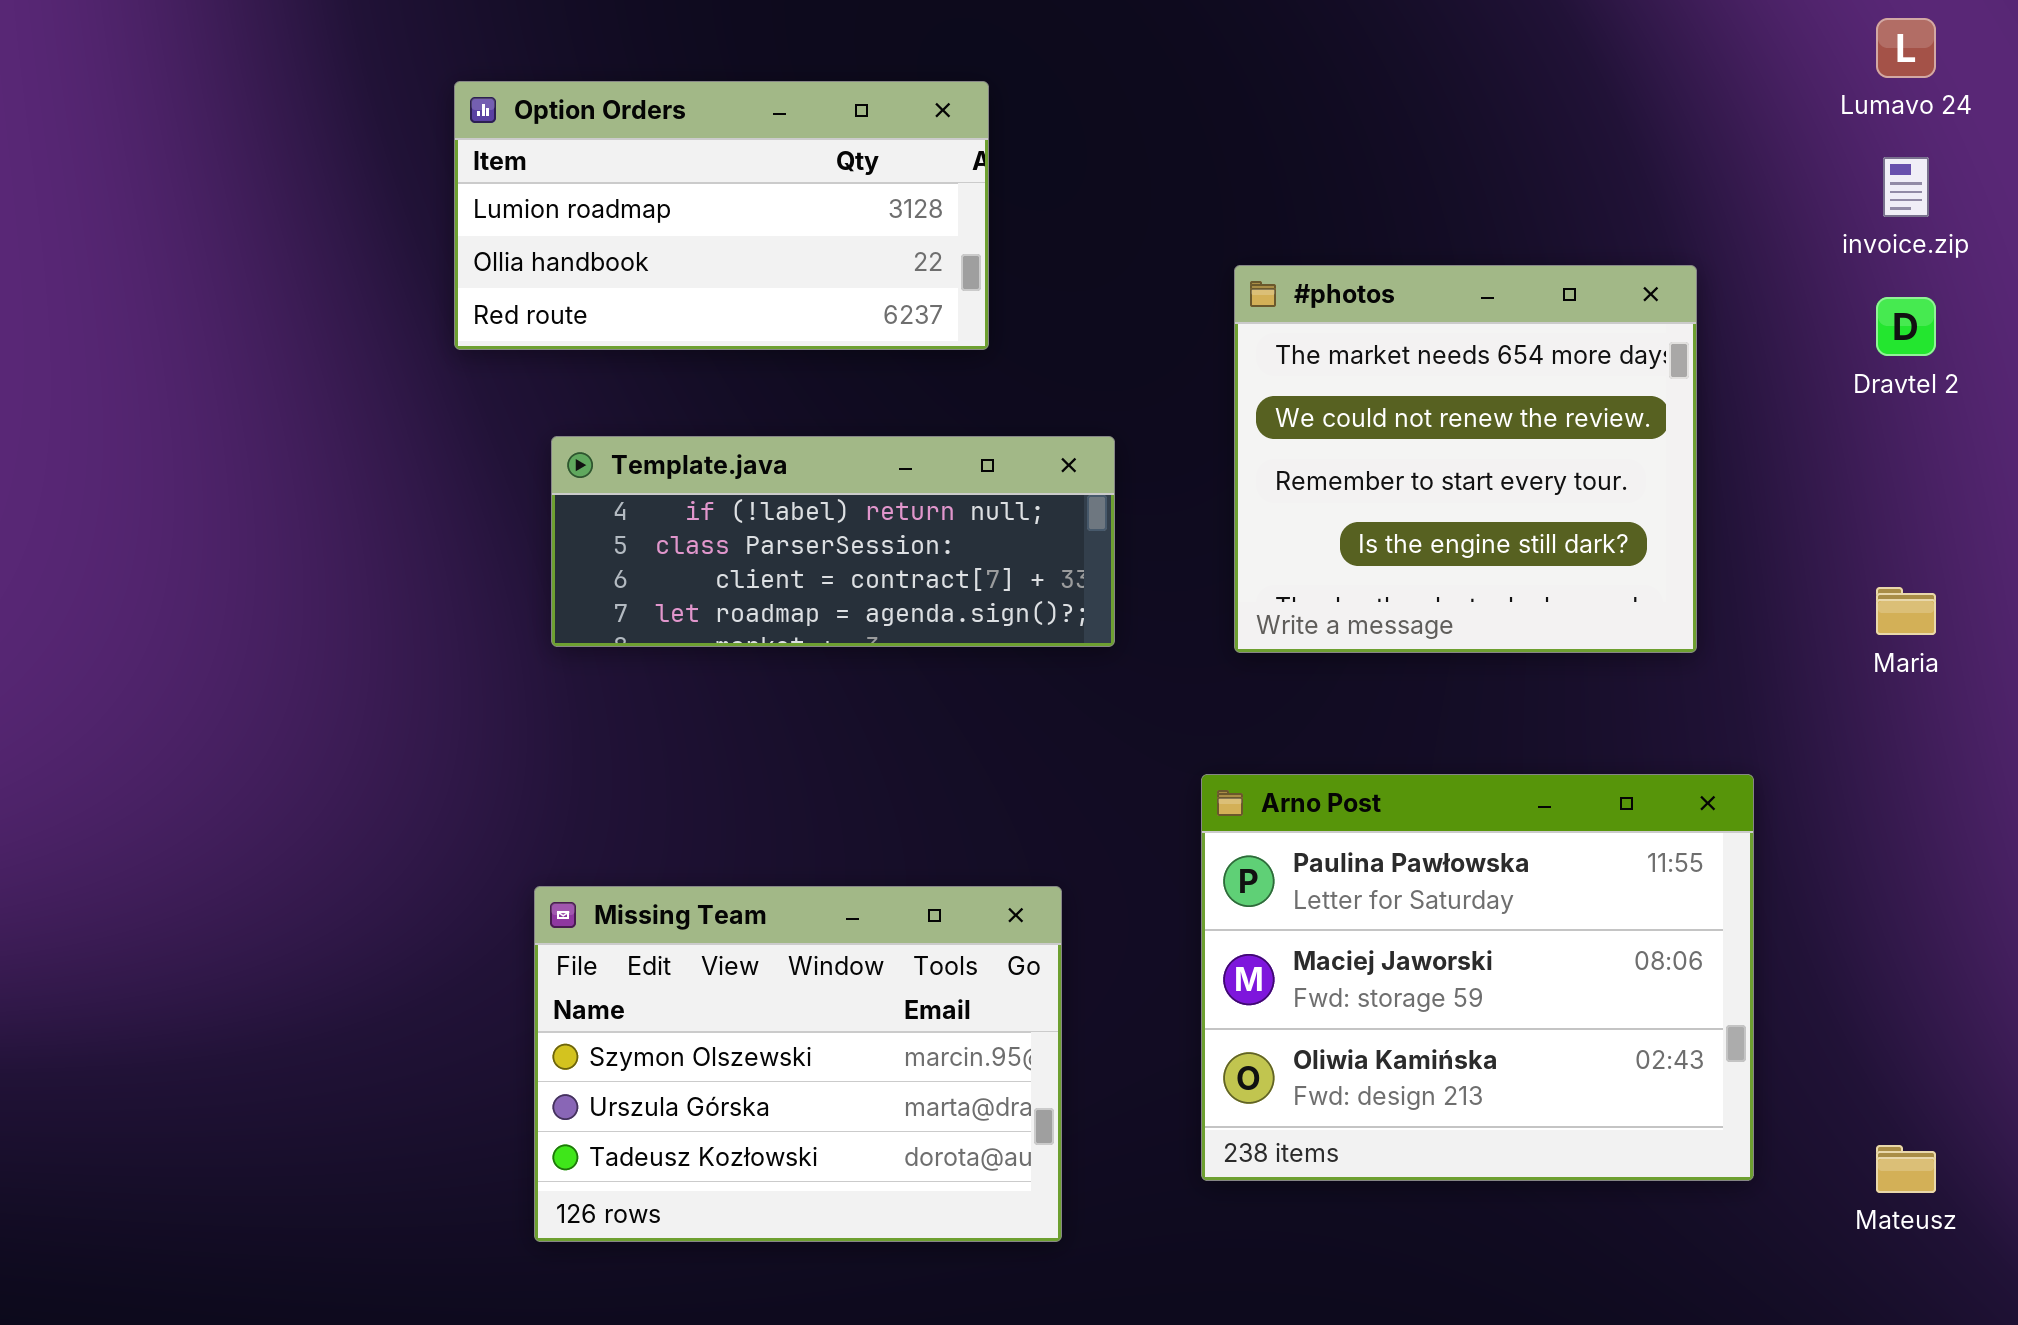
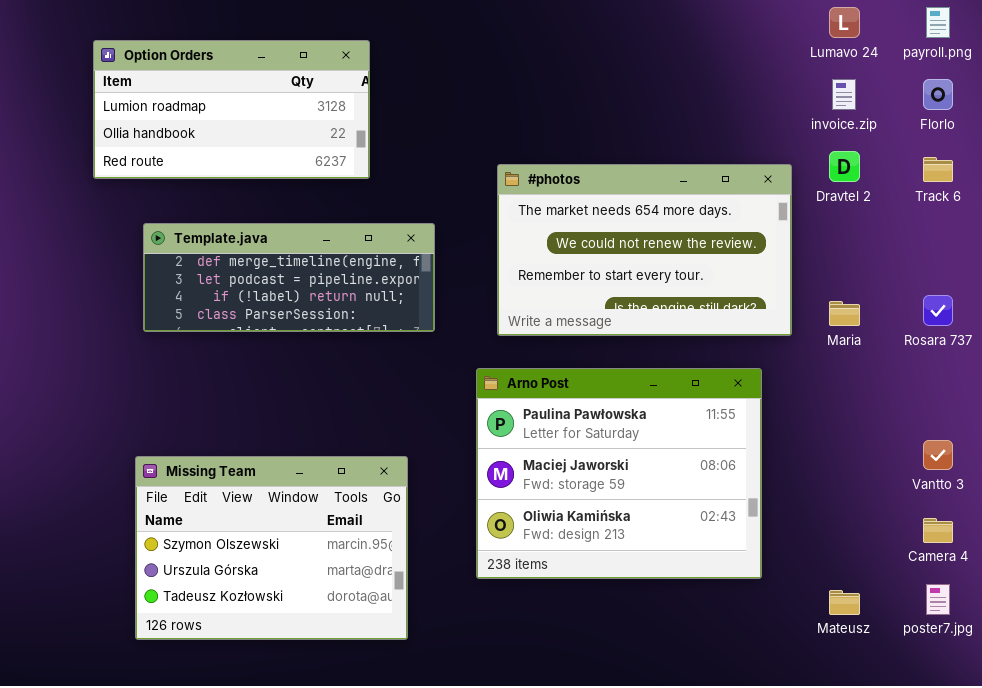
#photos: [1234,265,1697,653] -> [497,164,792,336], resized
Template.java: [551,436,1115,647] -> [143,223,435,332], scrolled up 2 rows
Arno Post: [1201,774,1754,1181] -> [476,368,762,579], moved

